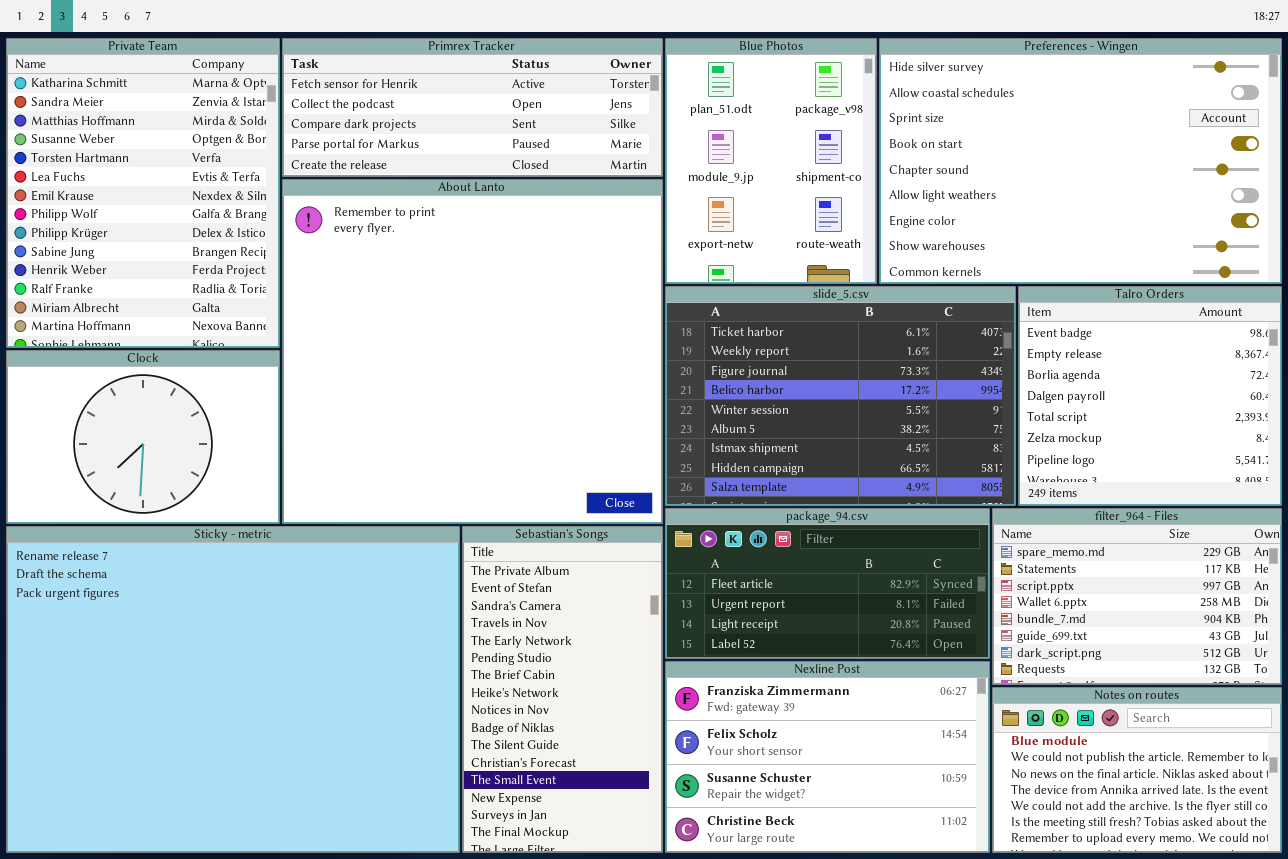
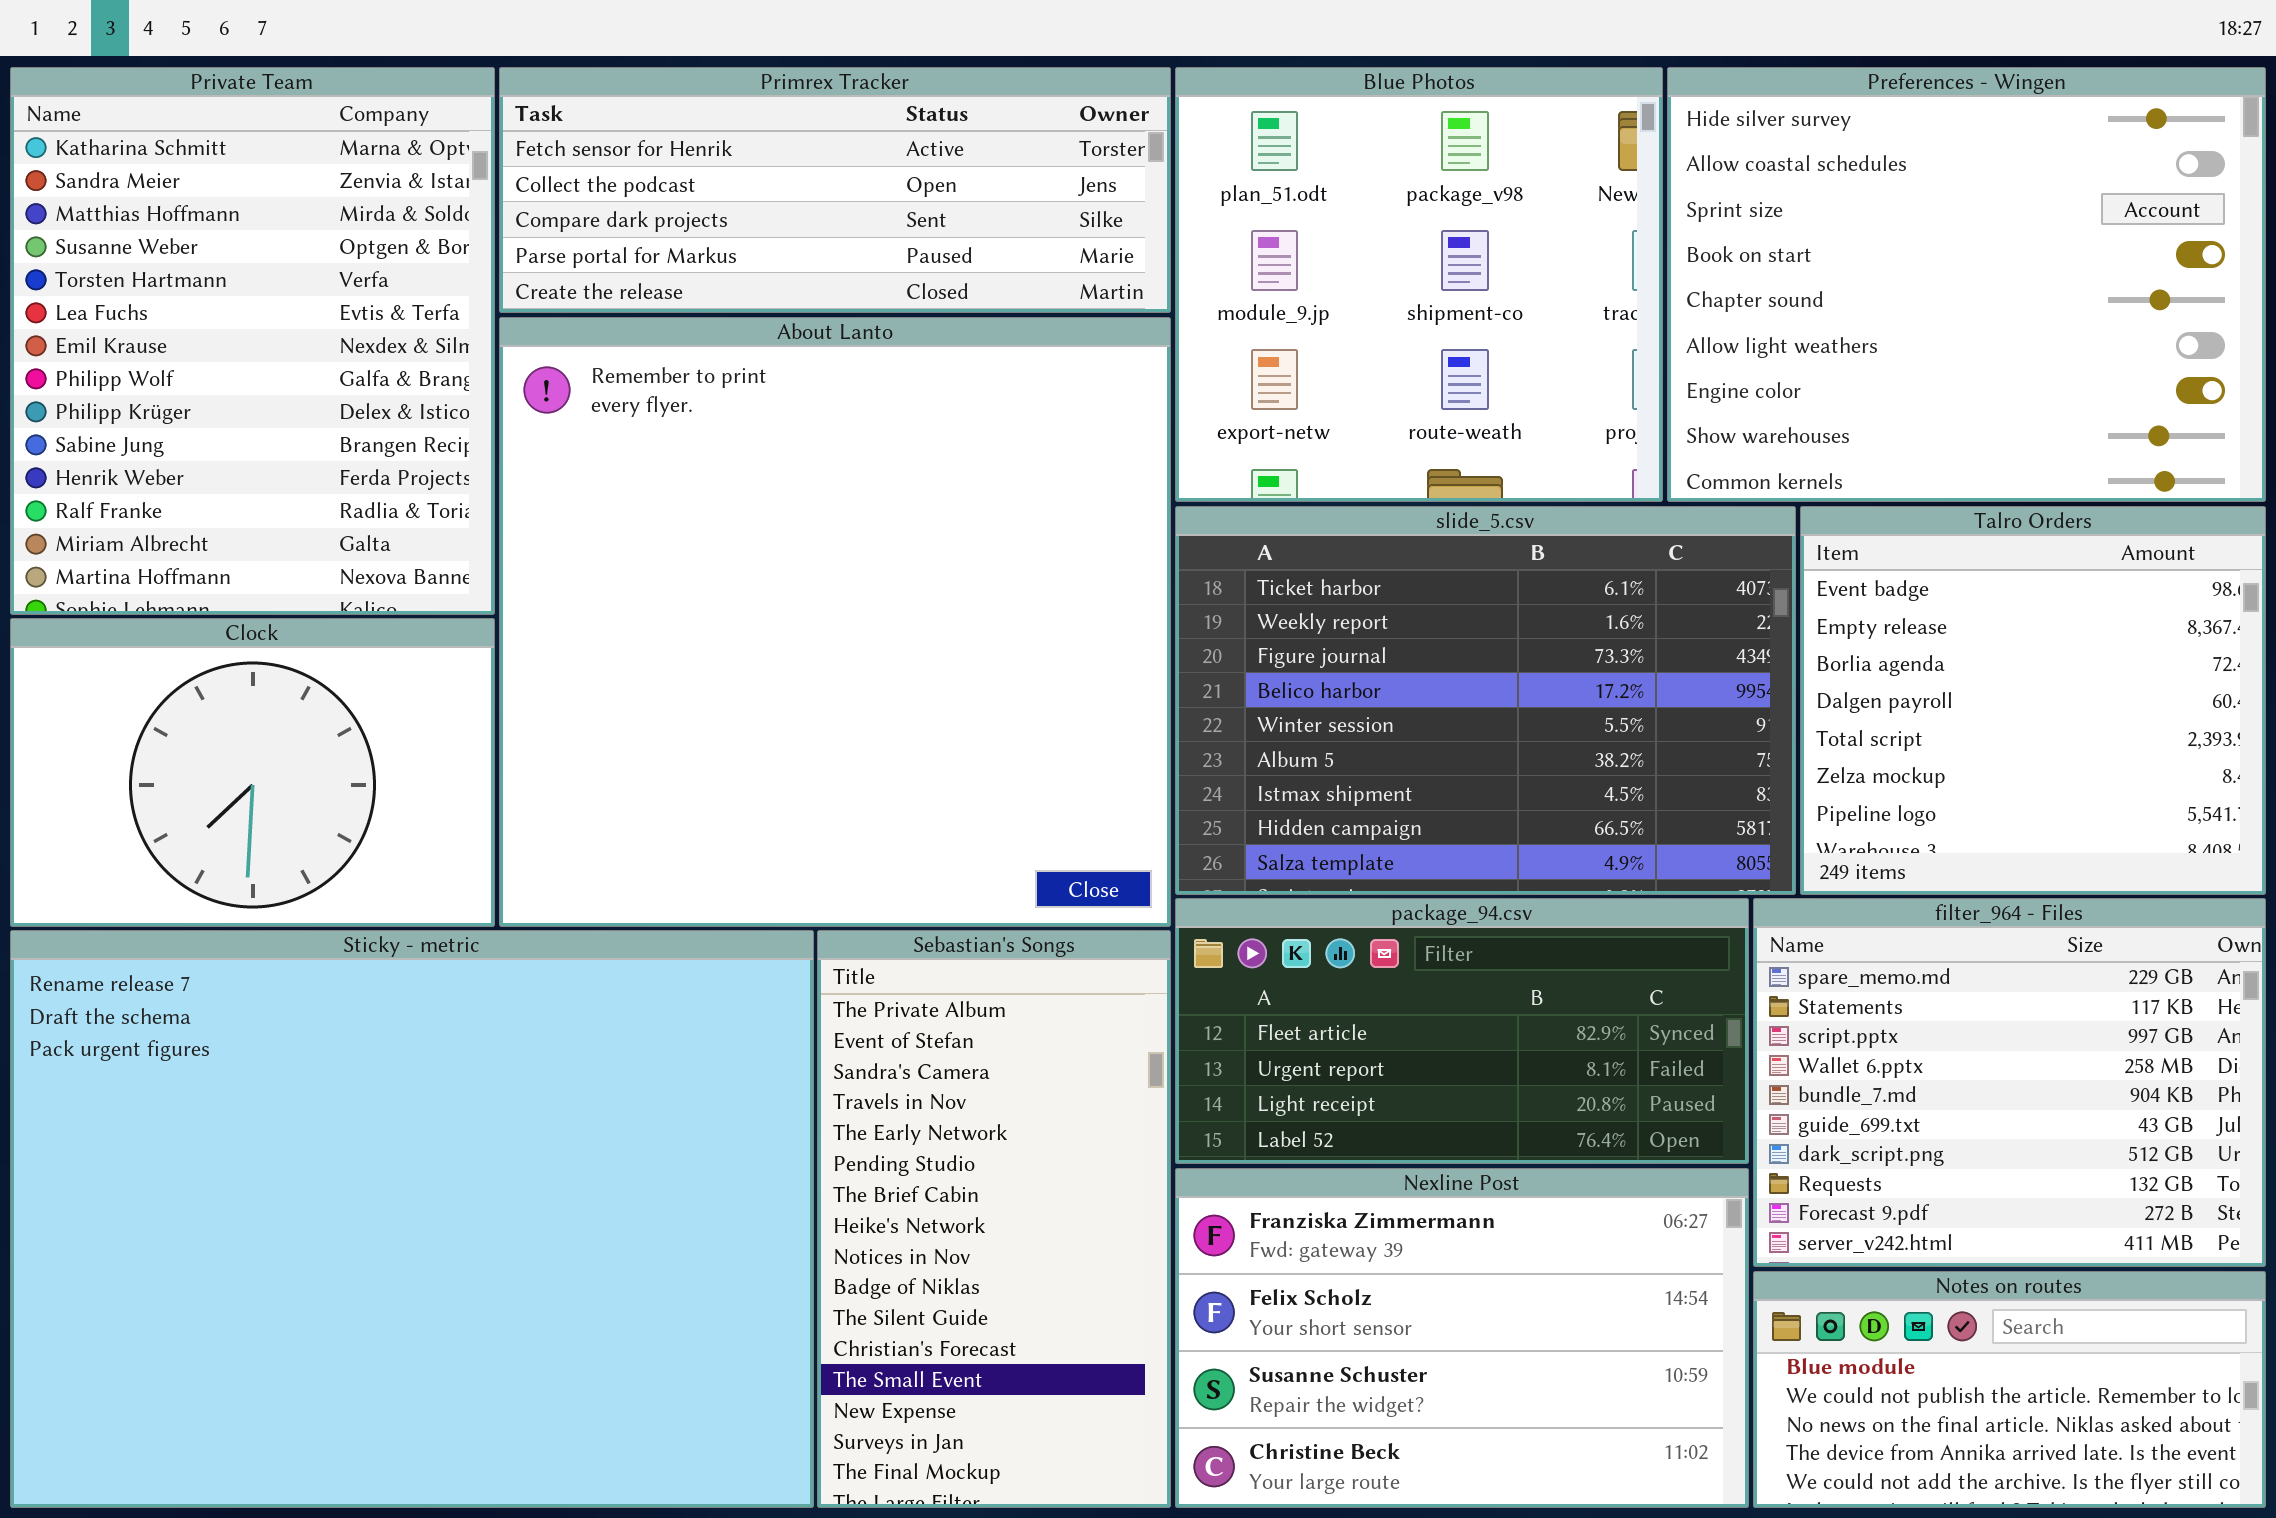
Blue Photos: [665,38,877,284] -> [1175,67,1663,502], resized
Preferences - Wingen: [879,38,1282,284] -> [1667,67,2266,502], resized
filter_964 - Files: [992,508,1282,685] -> [1753,898,2266,1267], resized
Notes on routes: [992,687,1282,853] -> [1753,1271,2266,1508], resized

